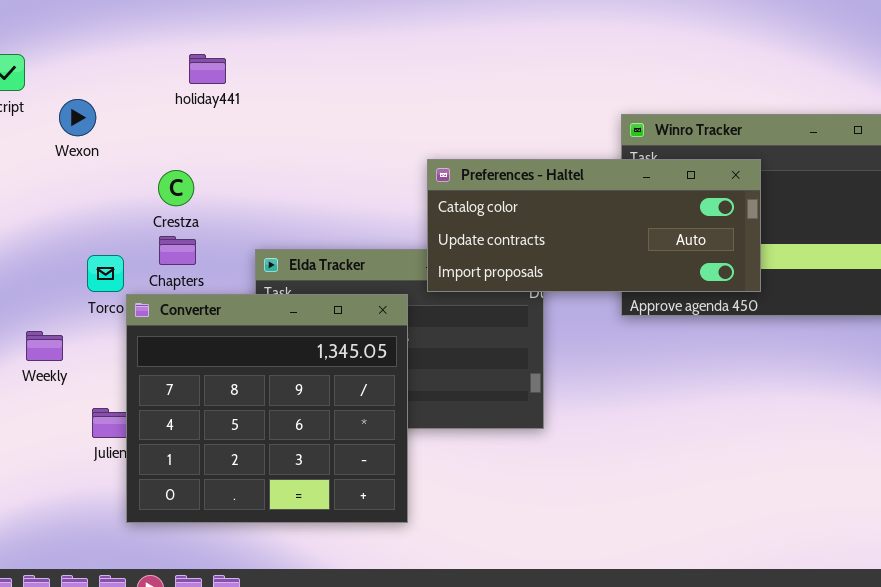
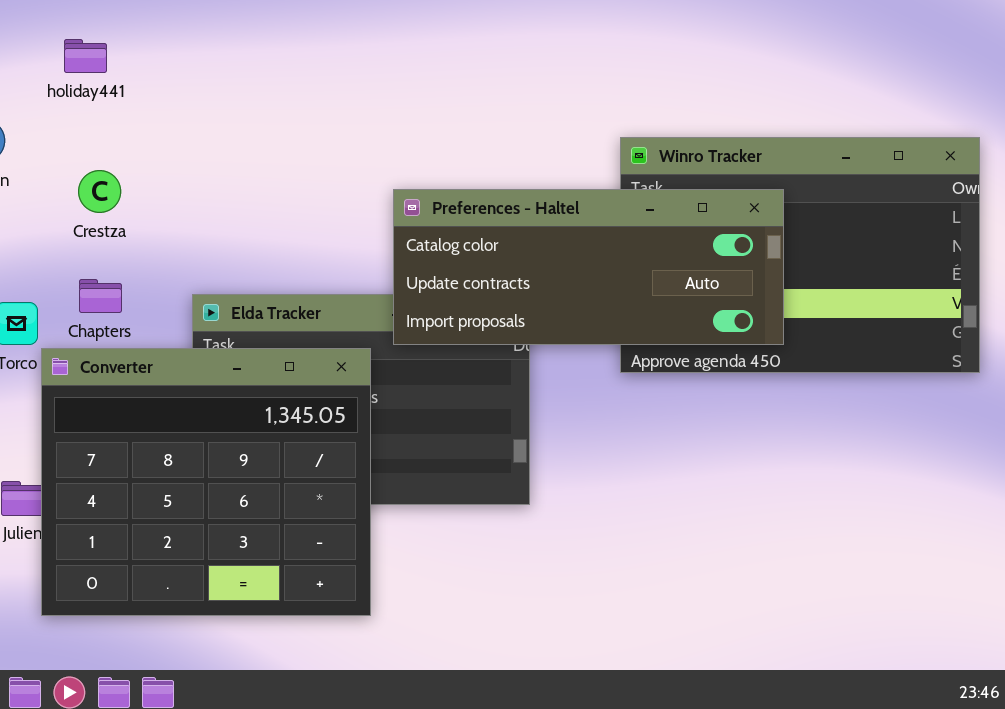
holiday441: [189,54,226,84] -> [64,39,107,73], moved
Crestza: [158,170,194,206] -> [78,170,121,213], moved

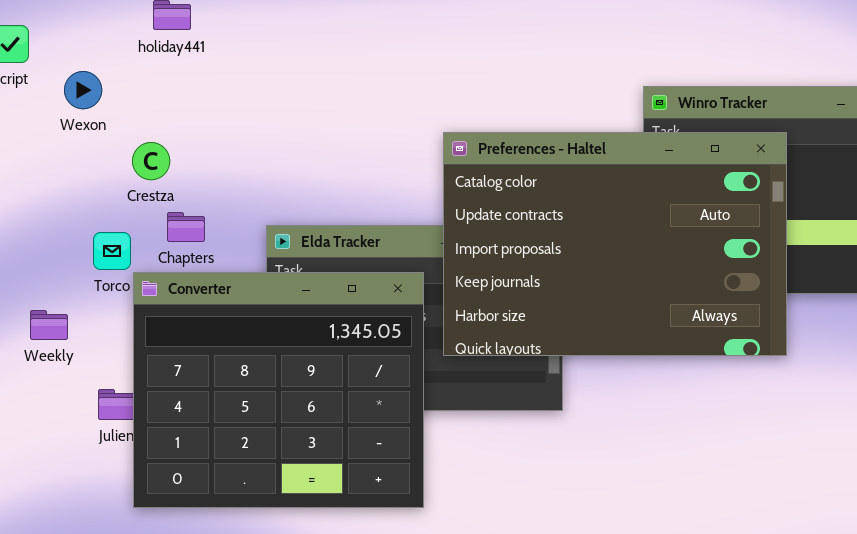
Crestza: [78,170,121,213] -> [132,142,170,180], moved
Preferences - Haltel: [393,189,784,345] -> [443,132,787,356], resized

